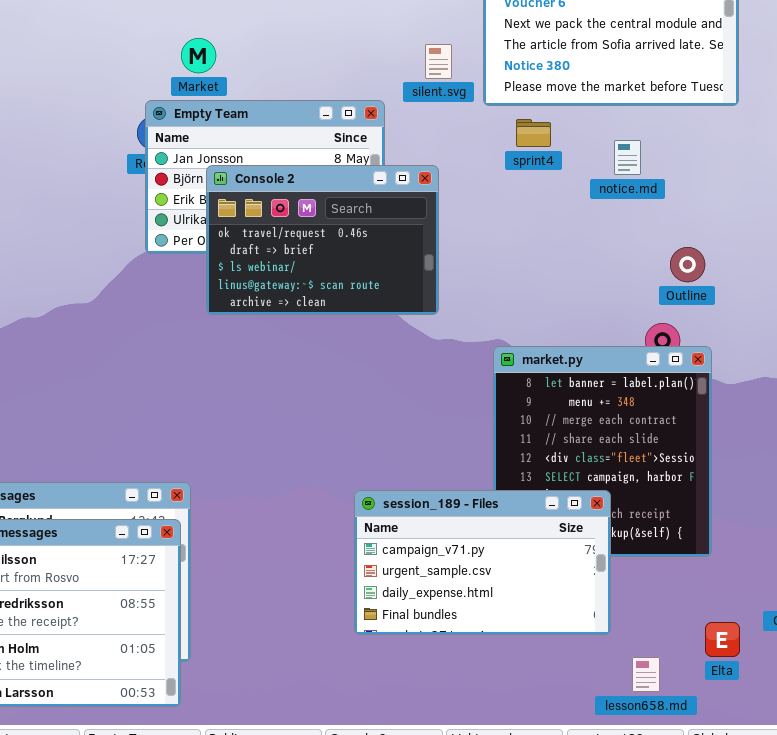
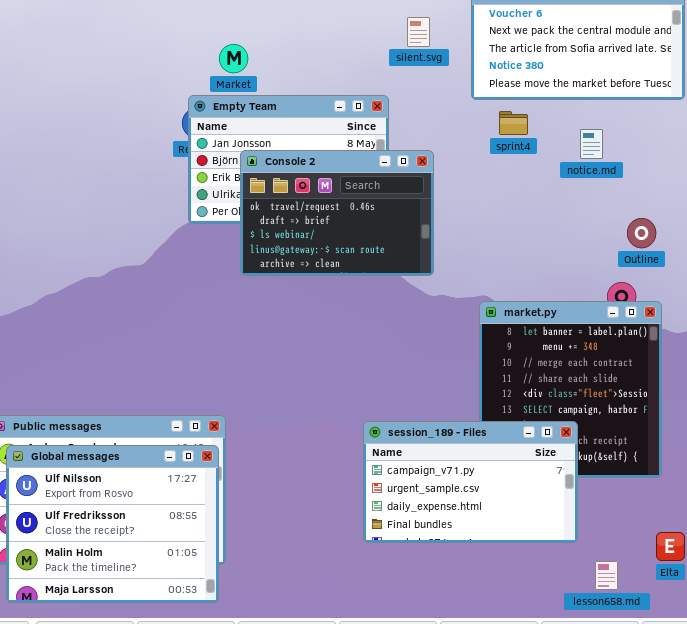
silent.svg: [425,44,452,79] -> [407,17,430,47], moved

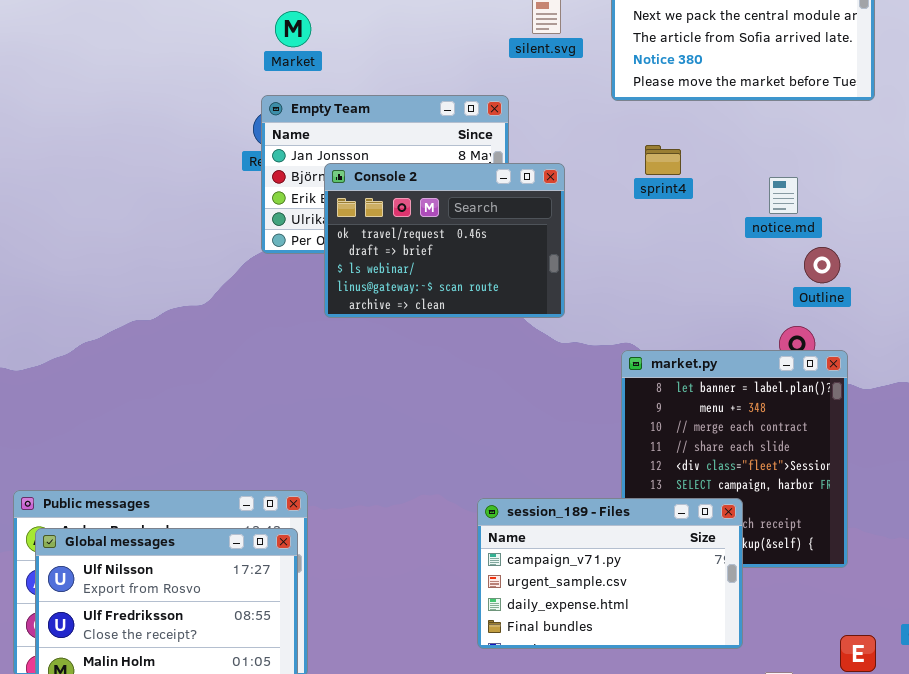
Market: [219,44,248,73] -> [275,11,311,47], moved
sprint4: [499,111,528,135] -> [645,145,681,175], moved
notice.md: [580,129,603,159] -> [769,177,798,214], moved

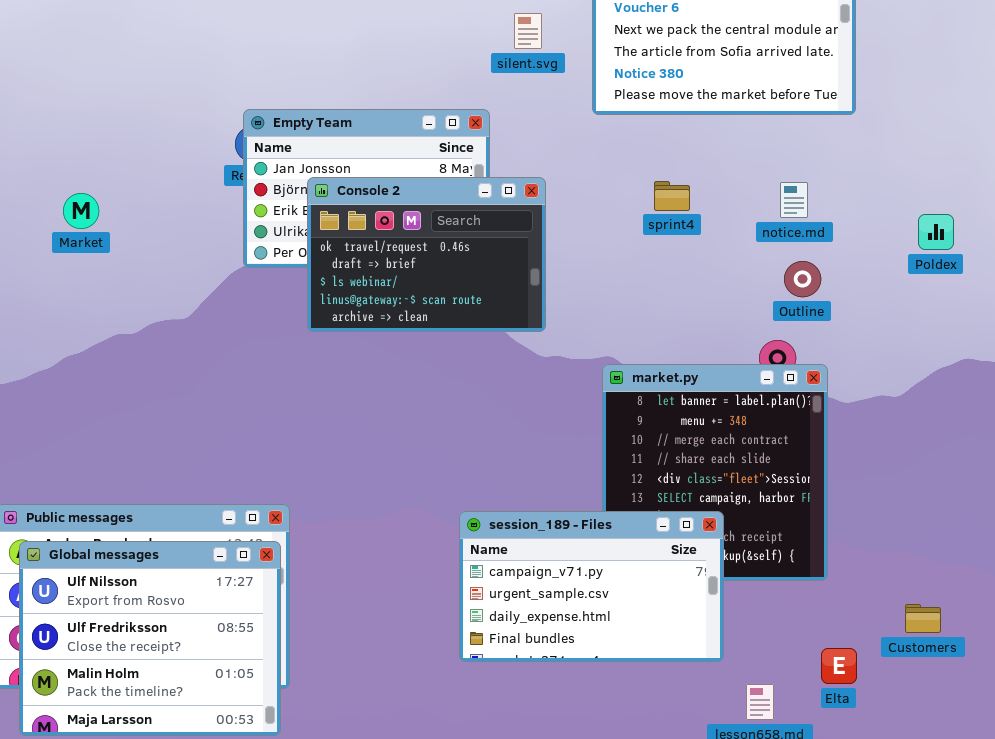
Market: [275,11,311,47] -> [63,193,99,229], moved
sprint4: [645,145,681,175] -> [654,181,690,211], moved
notice.md: [769,177,798,214] -> [780,182,808,218], moved

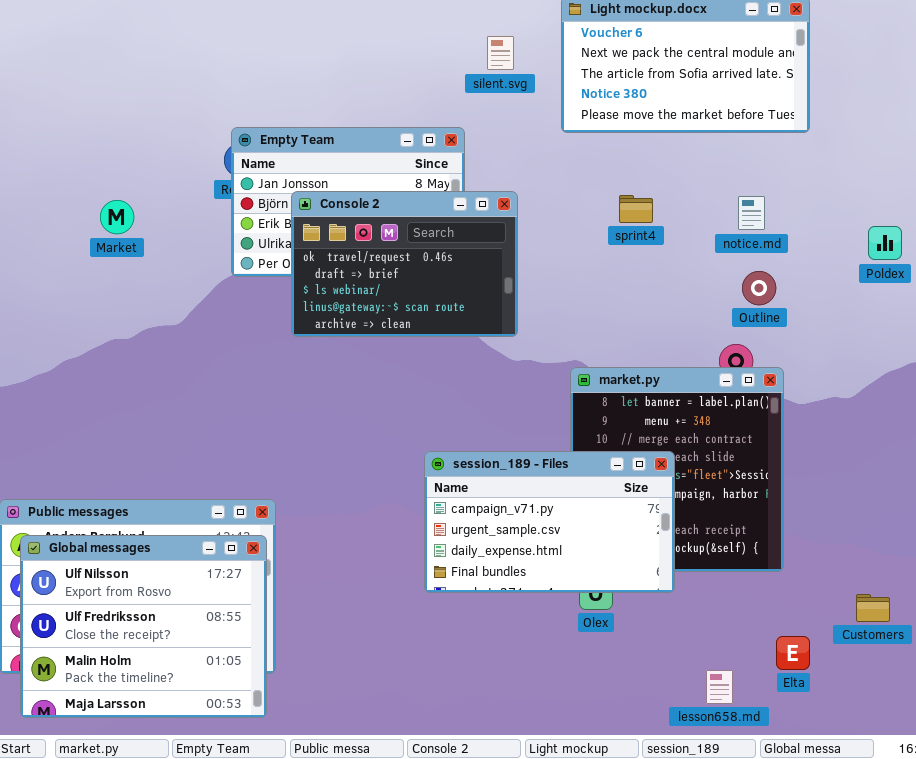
Market: [63,193,99,229] -> [100,200,134,234], moved
session_189 - Files: [459,511,724,662] -> [424,451,675,593], moved

